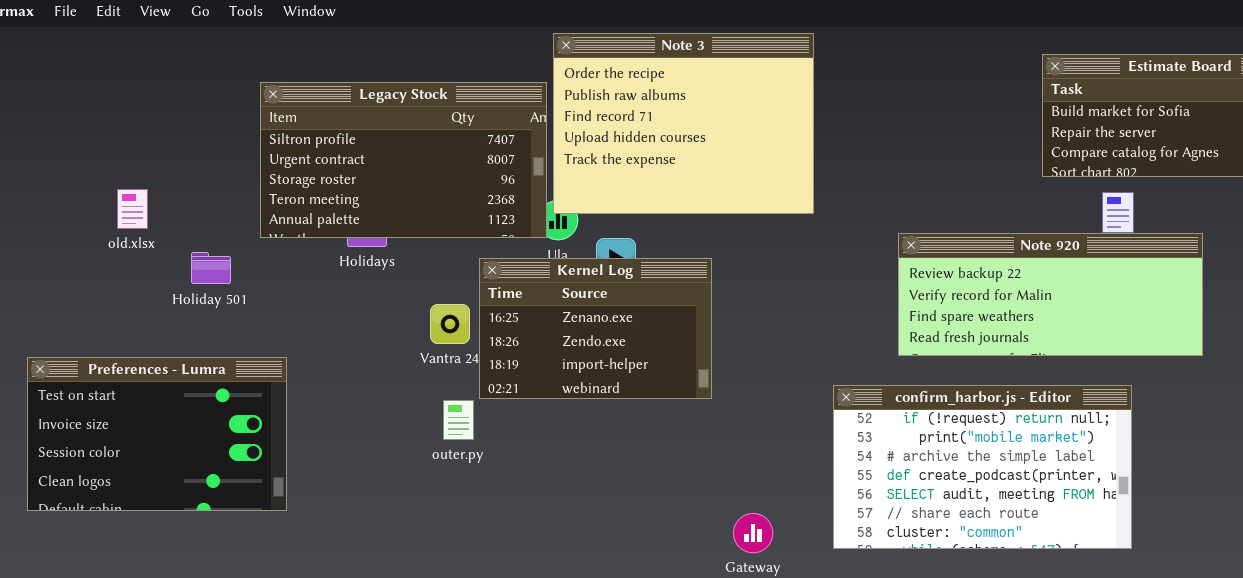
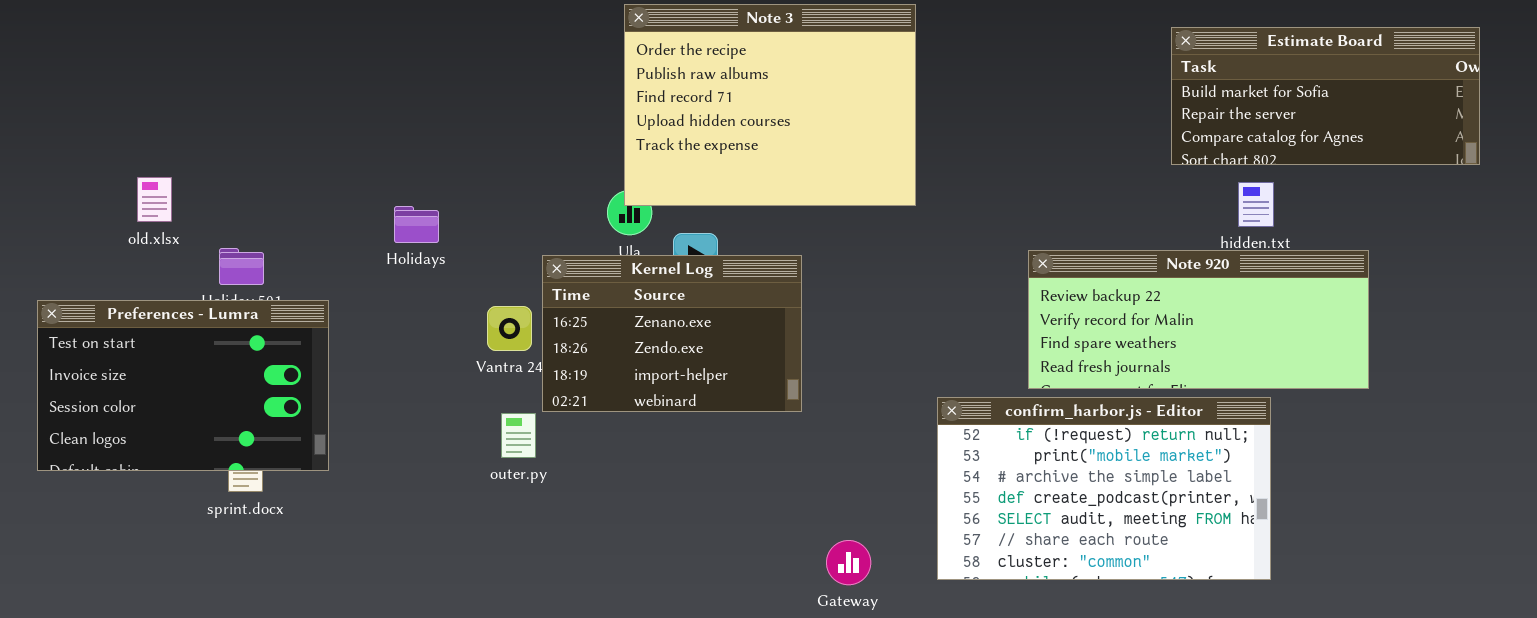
Legacy Stock: [260,82,547,238] -> none, closed
Note 920: [898,233,1203,356] -> [1028,250,1369,389], moved
Preferences - Lumra: [27,357,287,511] -> [37,300,329,471], moved

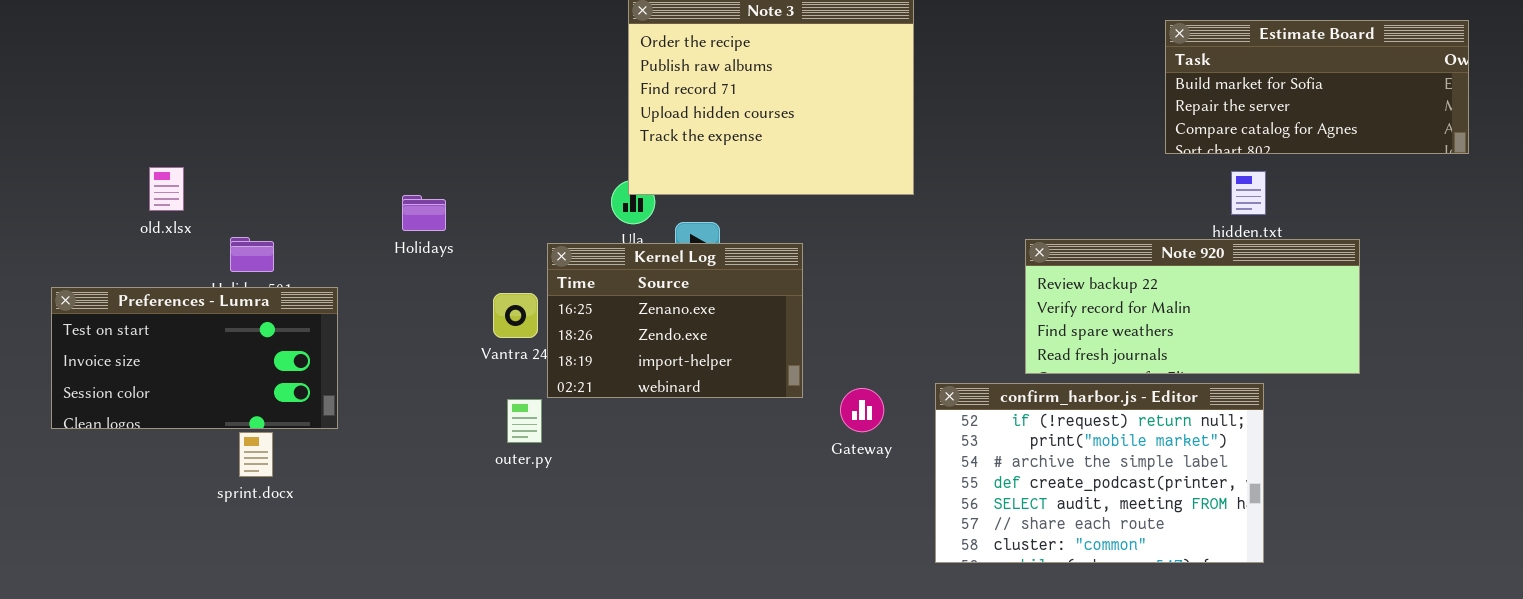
Preferences - Lumra: [37,300,329,471] -> [51,287,338,429], resized
Gateway: [826,540,871,585] -> [840,388,884,432], moved

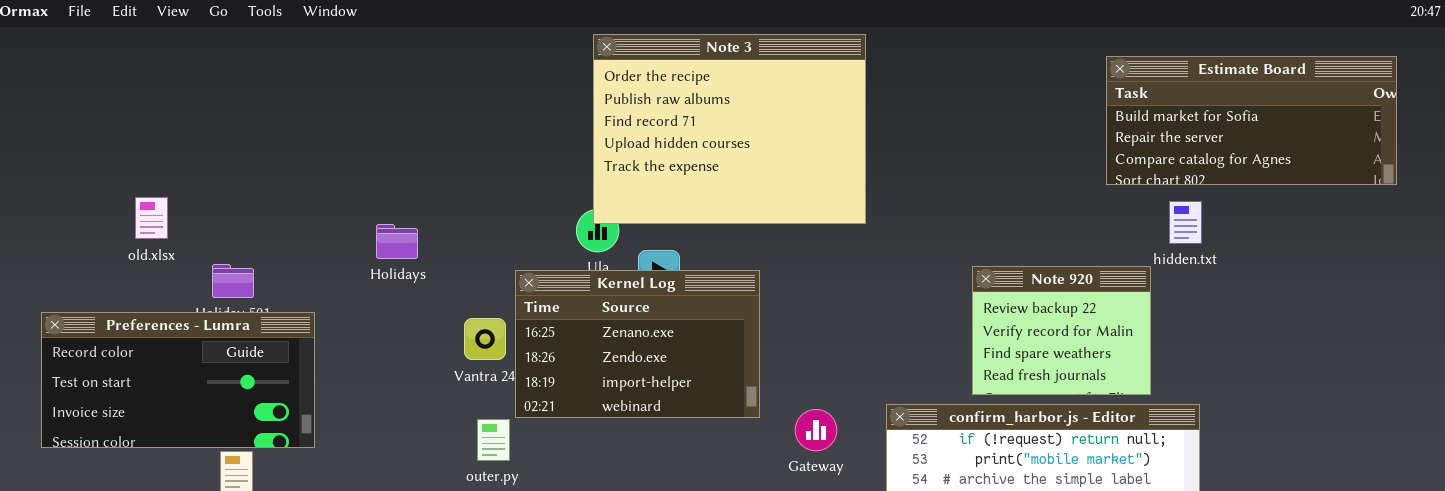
Note 920: [1025,239,1360,374] -> [972,266,1151,395], resized
Preferences - Lumra: [51,287,338,429] -> [41,312,315,448], scrolled up 1 row

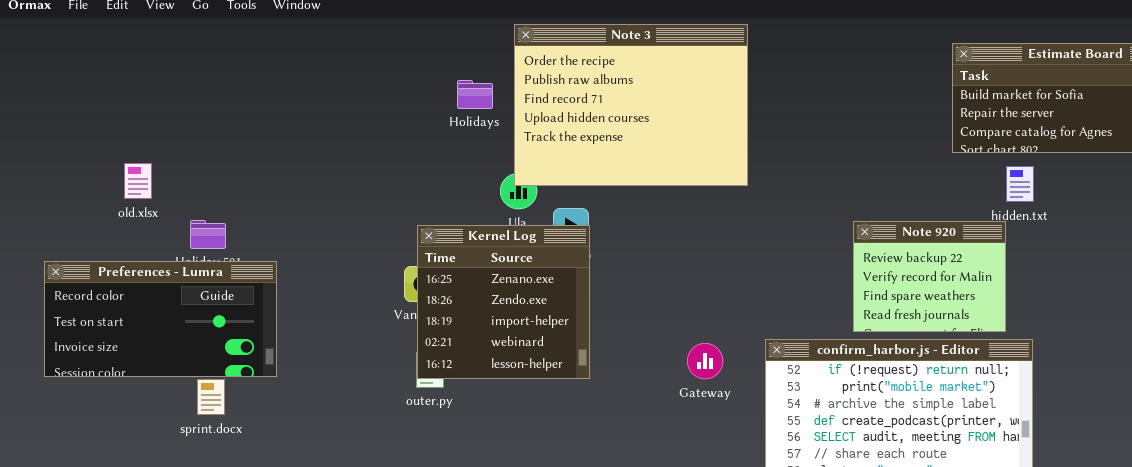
Holidays: [376,224,418,259] -> [457,80,493,109], moved
Note 920: [972,266,1151,395] -> [853,221,1006,332], moved
Kernel Log: [515,270,760,418] -> [417,225,590,379], moved, resized

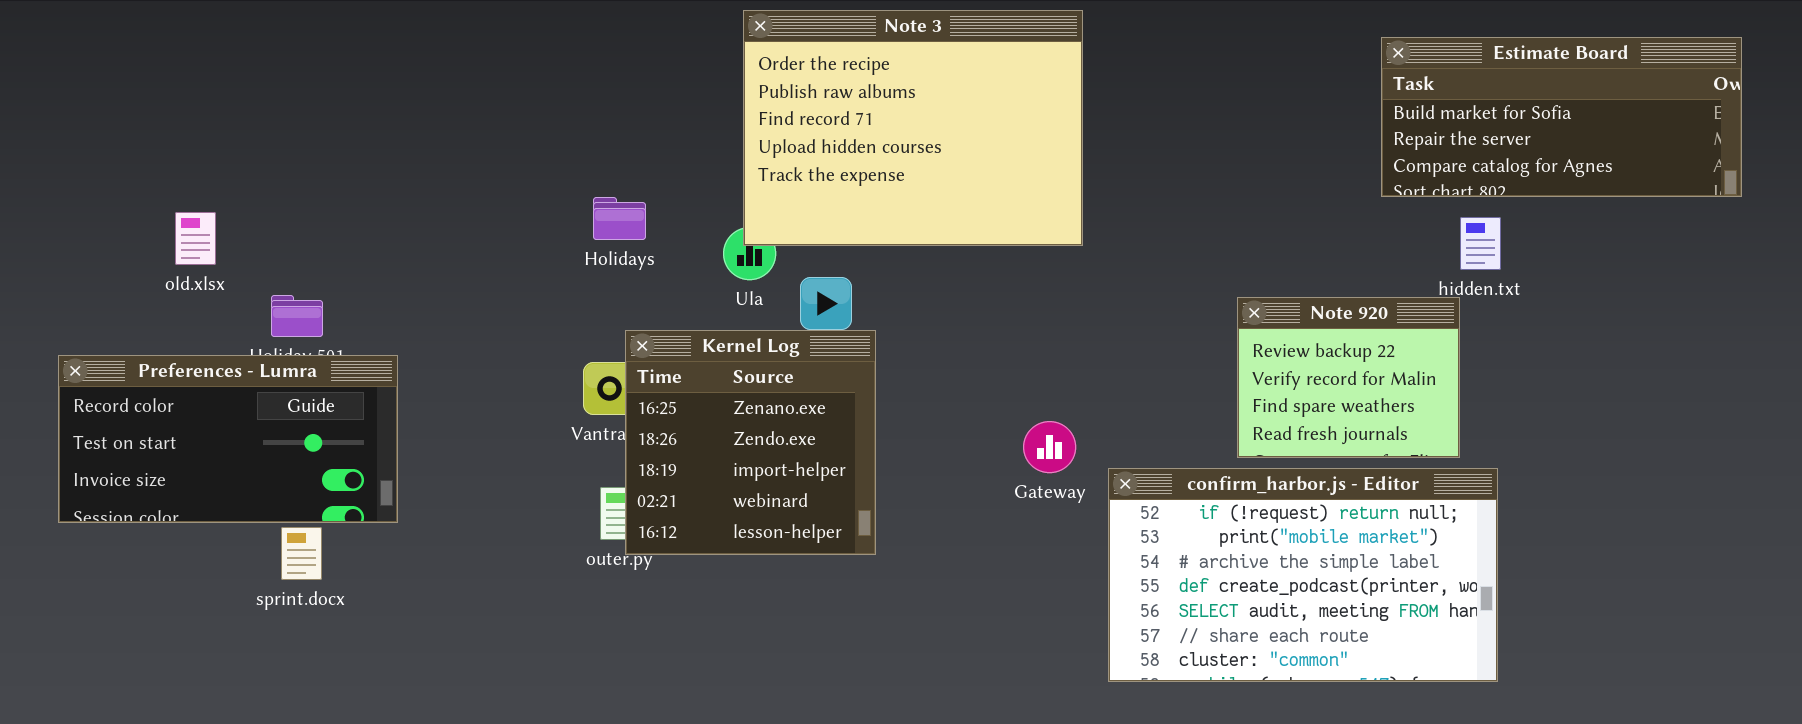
Holidays: [457,80,493,109] -> [593,197,646,240], moved
Kernel Log: [417,225,590,379] -> [625,330,876,555], moved
Gateway: [687,343,723,379] -> [1023,421,1076,473], moved

